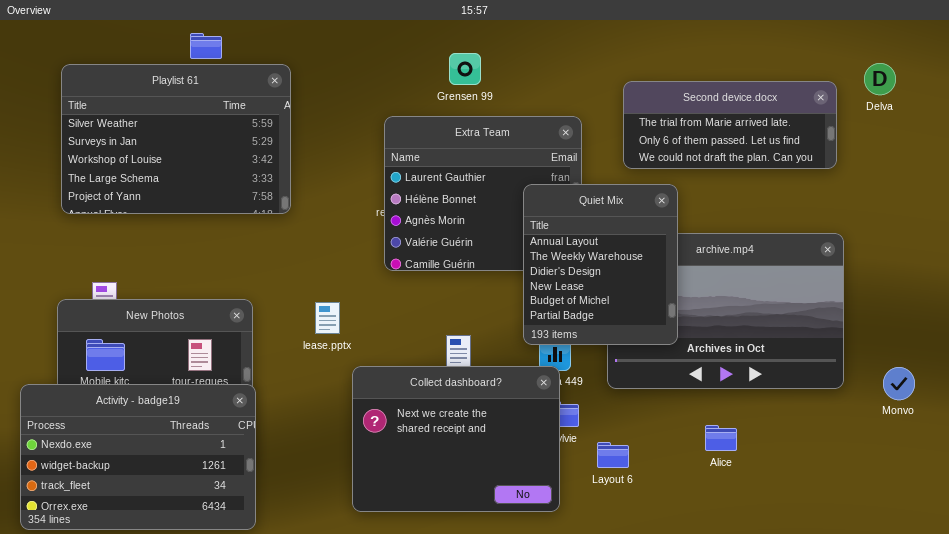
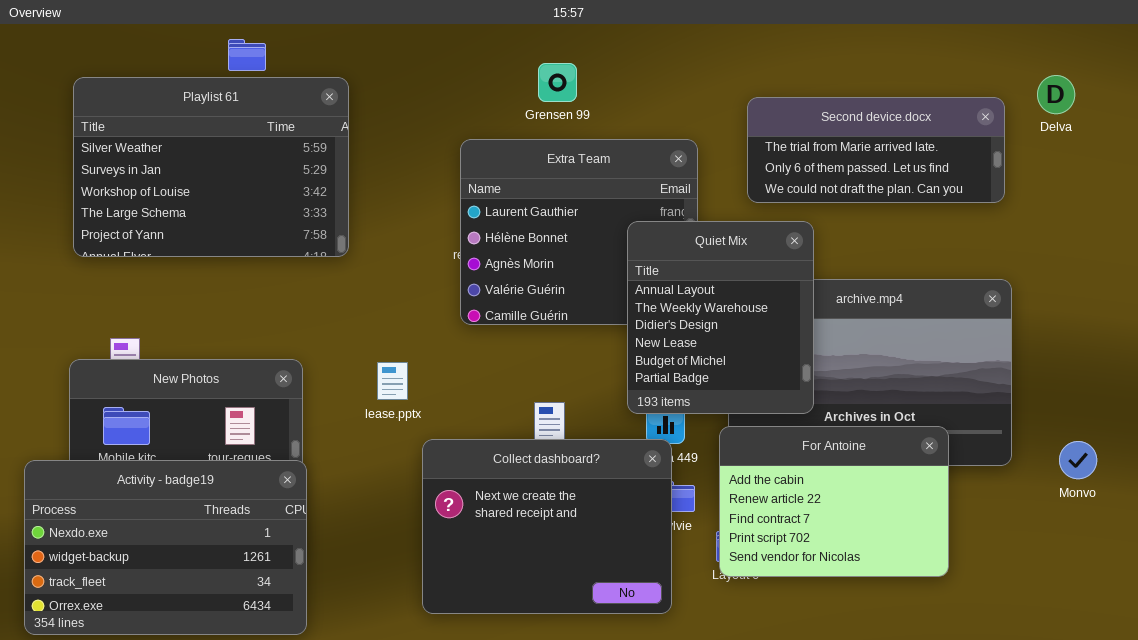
For Antoine: none -> [719,426,949,577], opened

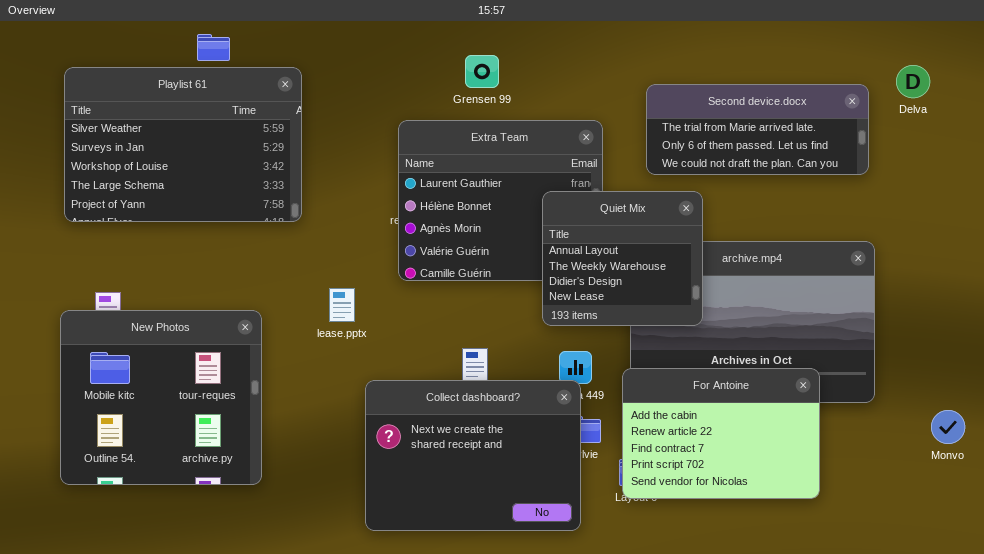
Quiet Mix: [627,221,814,414] -> [542,191,703,326], resized
lease.pptx: [377,362,408,400] -> [329,288,355,322], moved
Monvo: [1059,441,1097,479] -> [931,410,965,444], moved
Activity - badge19: [24,460,307,635] -> none, closed

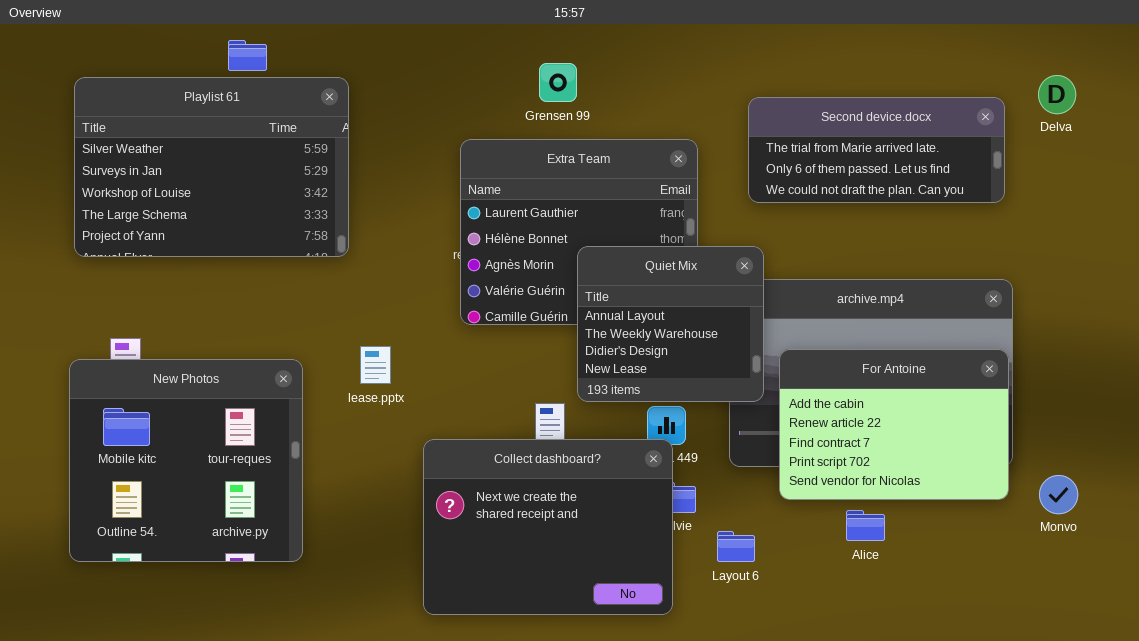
Quiet Mix: [542,191,703,326] -> [577,246,764,402], moved
lease.pptx: [329,288,355,322] -> [360,346,391,384], moved
For Antoine: [622,368,820,499] -> [779,349,1009,500], moved
Monvo: [931,410,965,444] -> [1039,475,1078,514], moved

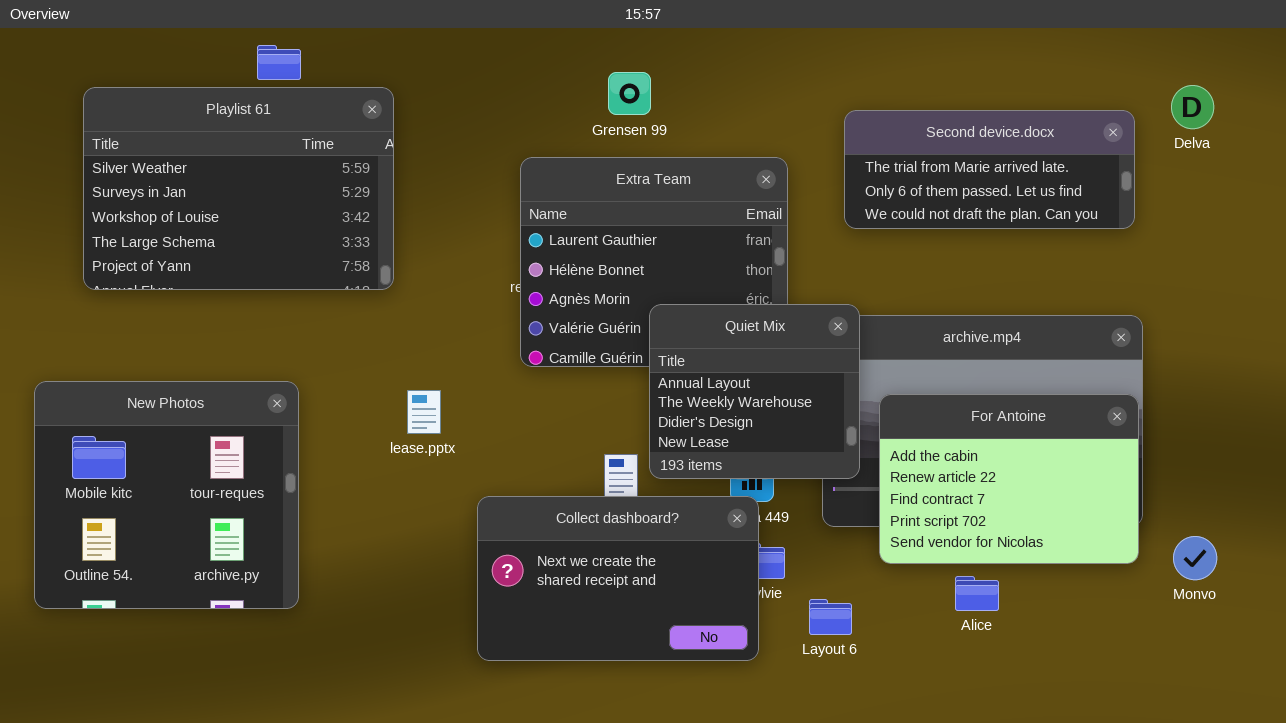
Quiet Mix: [577,246,764,402] -> [649,304,860,479], moved
New Photos: [69,359,303,562] -> [34,381,299,609], moved
Collect dashboard?: [423,439,673,615] -> [477,496,759,661], resized

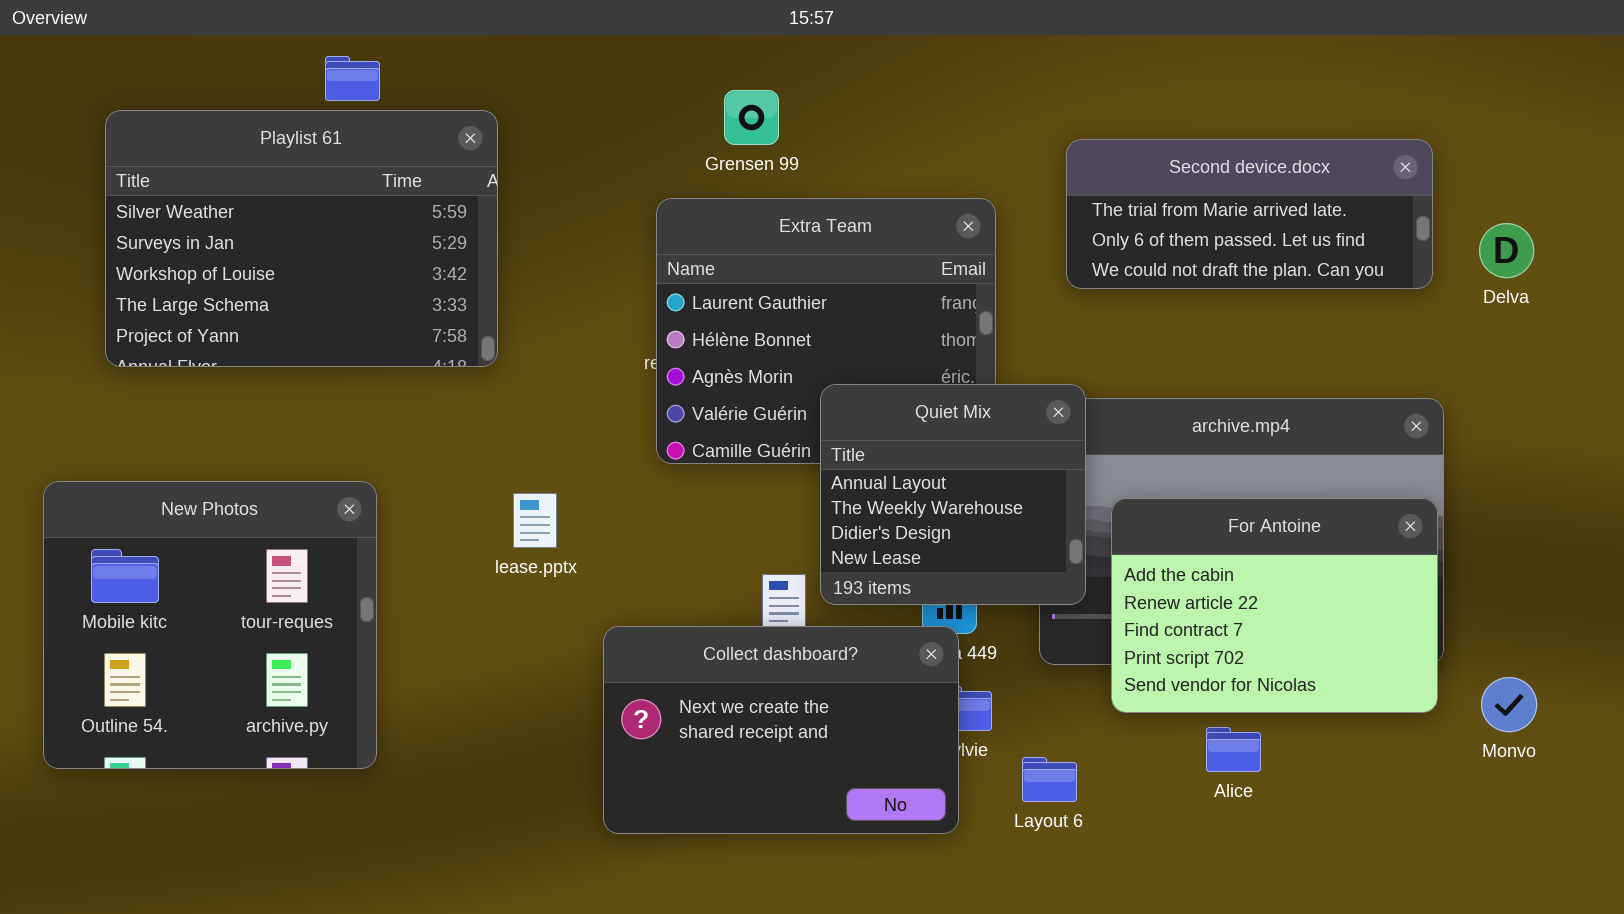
Grensen 99: [608,72,651,115] -> [724,90,779,145], moved
Delva: [1171,85,1214,129] -> [1479,223,1534,278], moved

